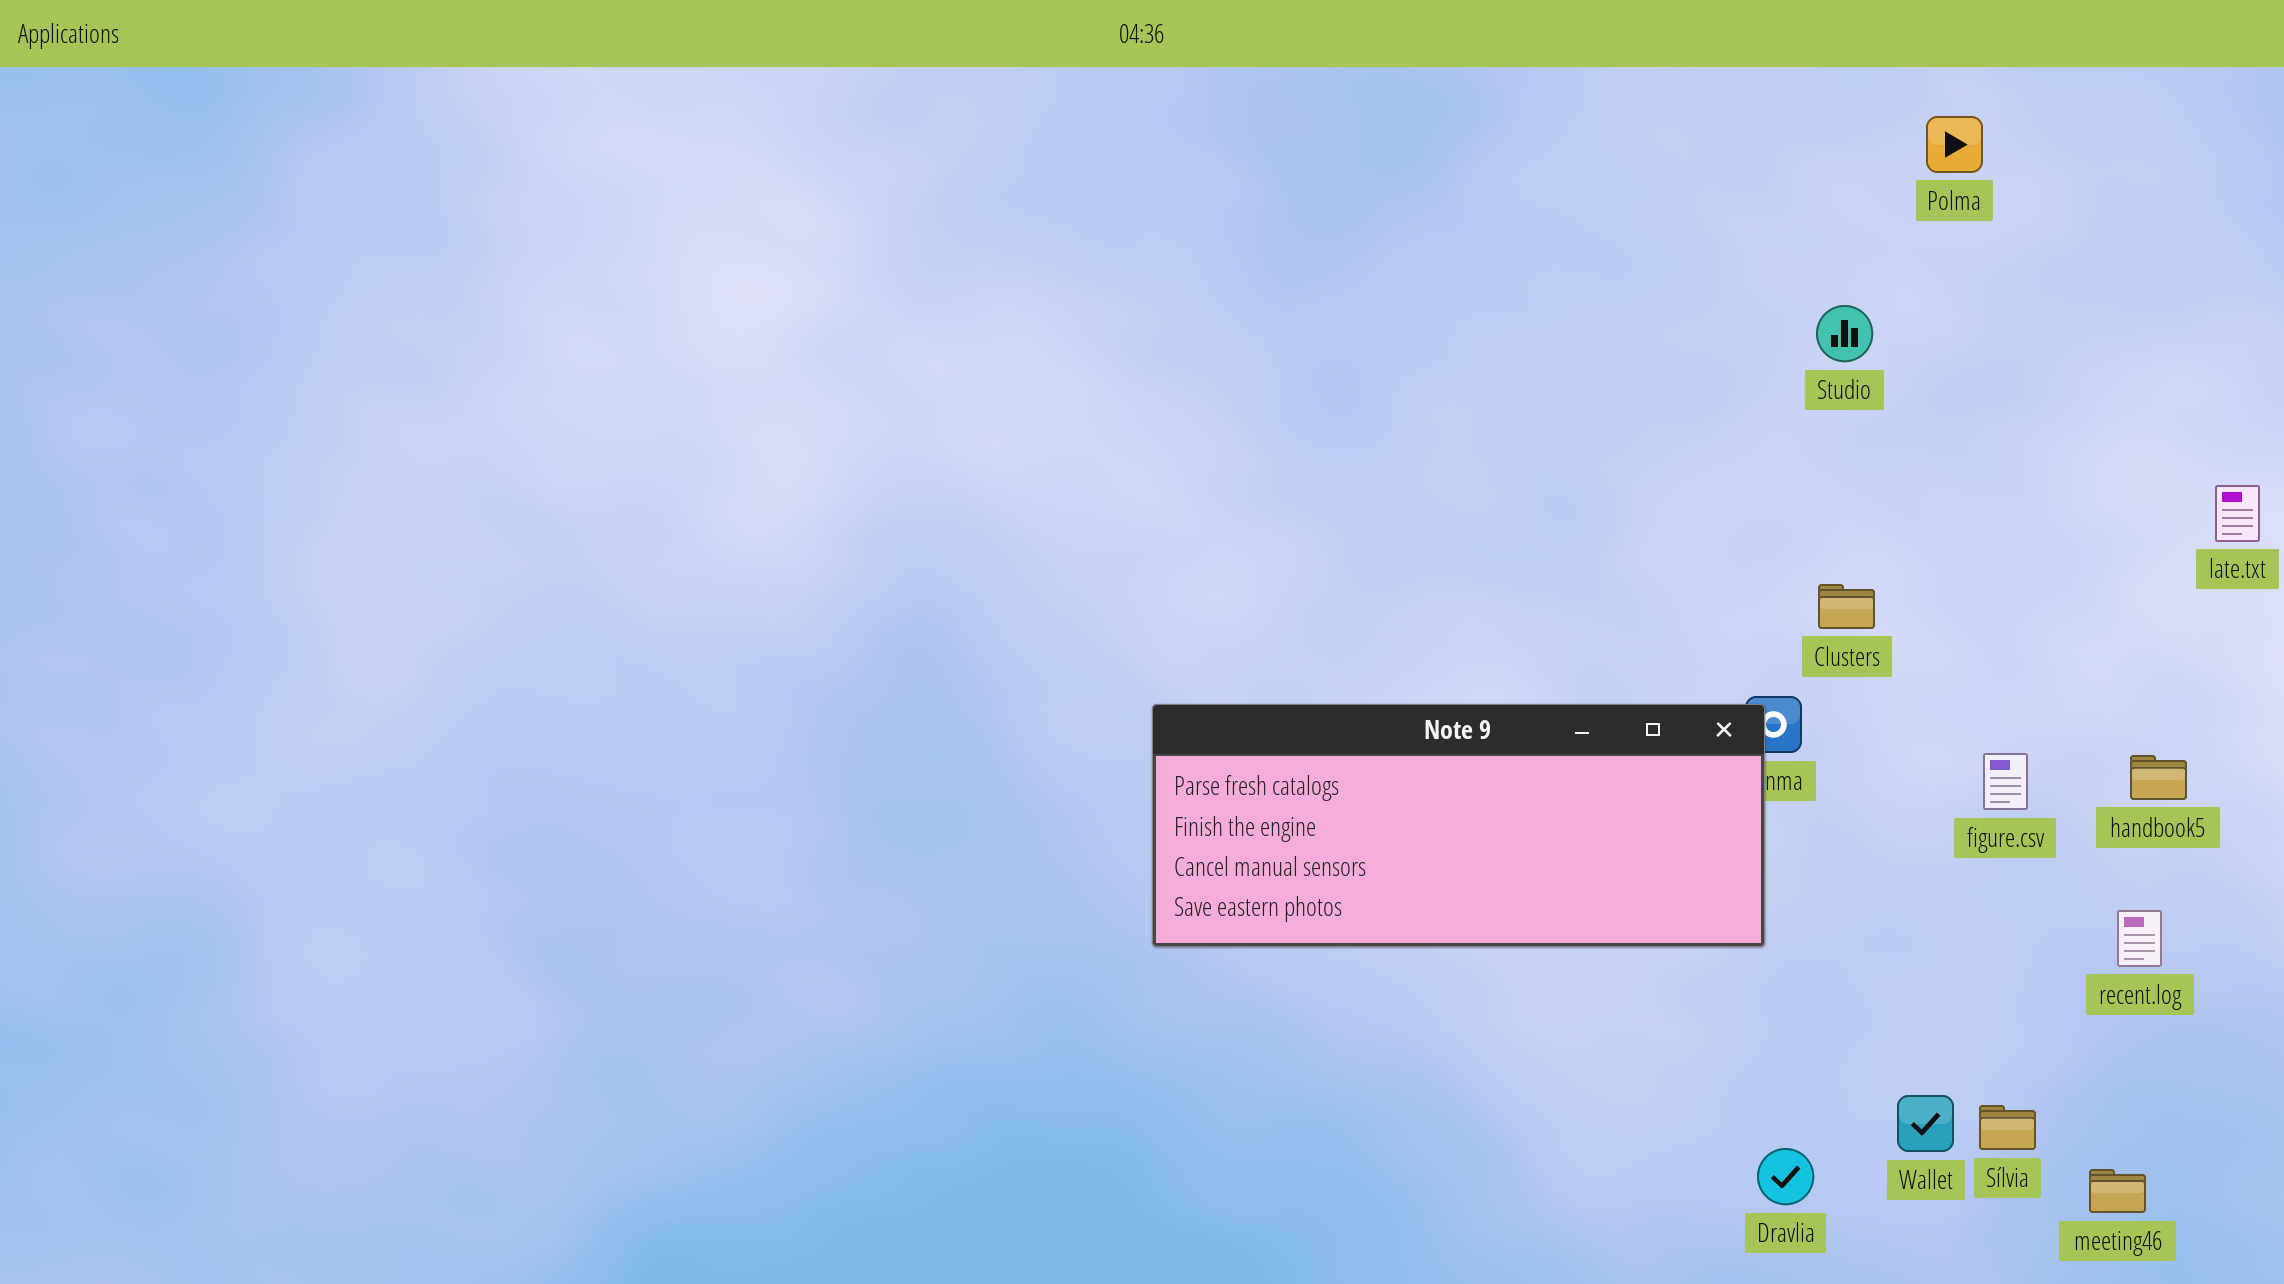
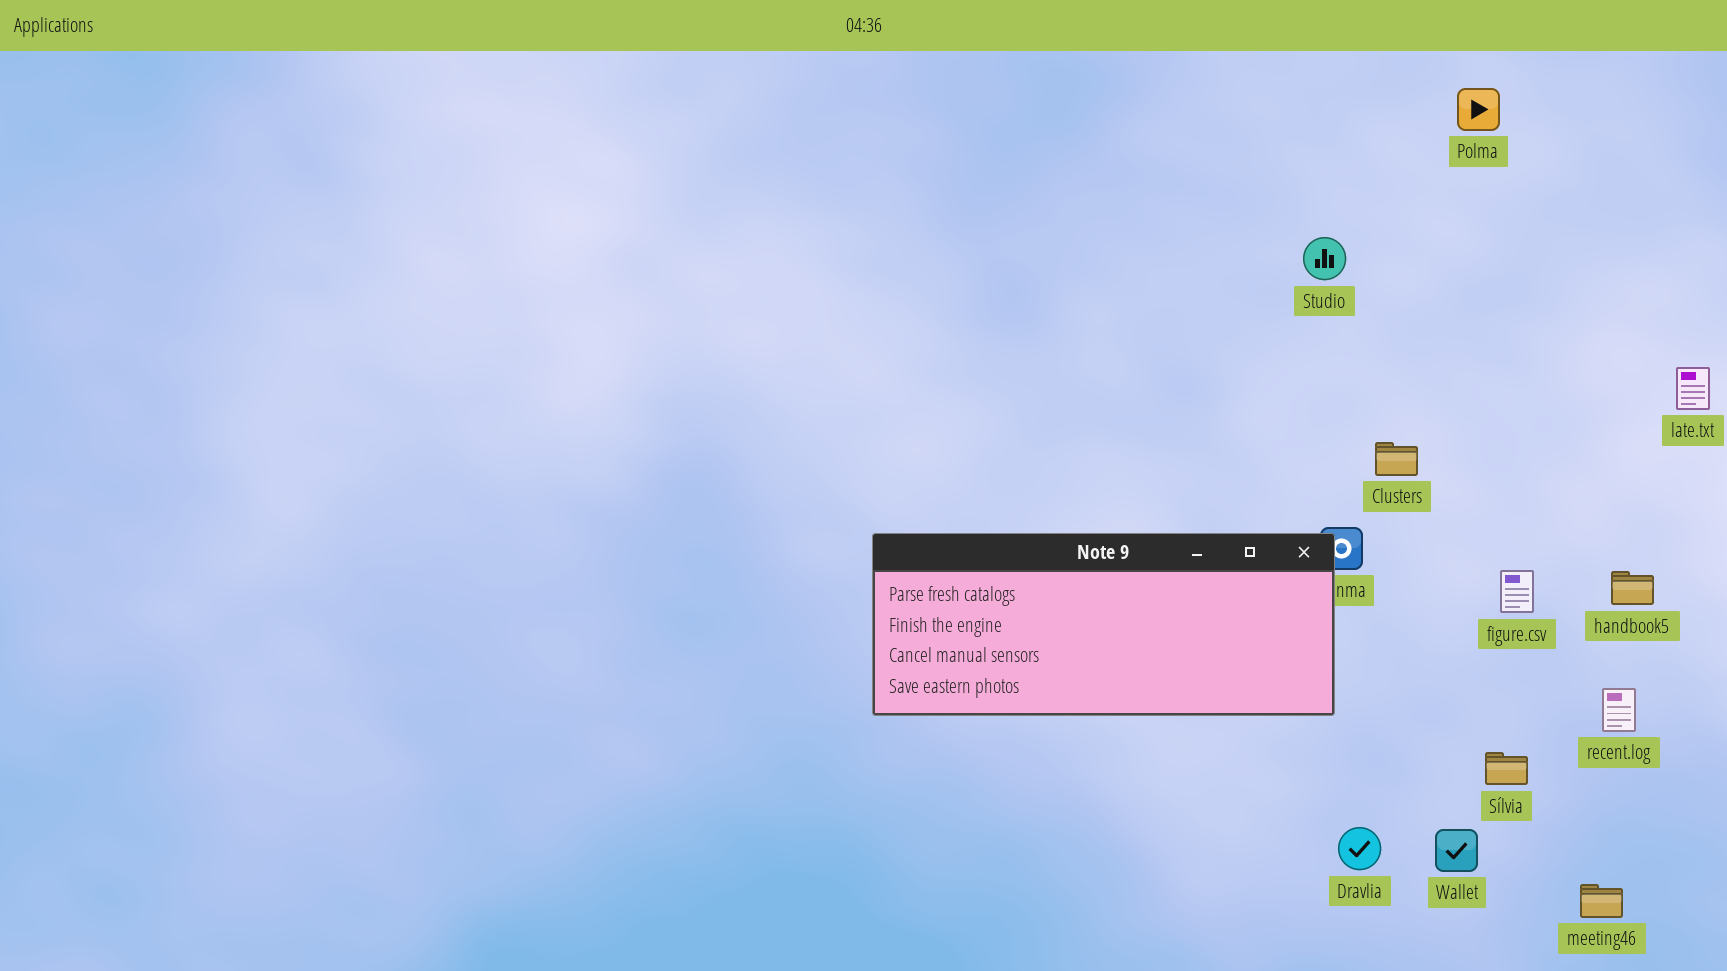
Studio: [1816,305,1873,362] -> [1303,237,1346,280], moved
Sílvia: [1979,1105,2036,1150] -> [1485,752,1528,785], moved
Dravlia: [1757,1148,1814,1205] -> [1338,827,1381,870], moved

